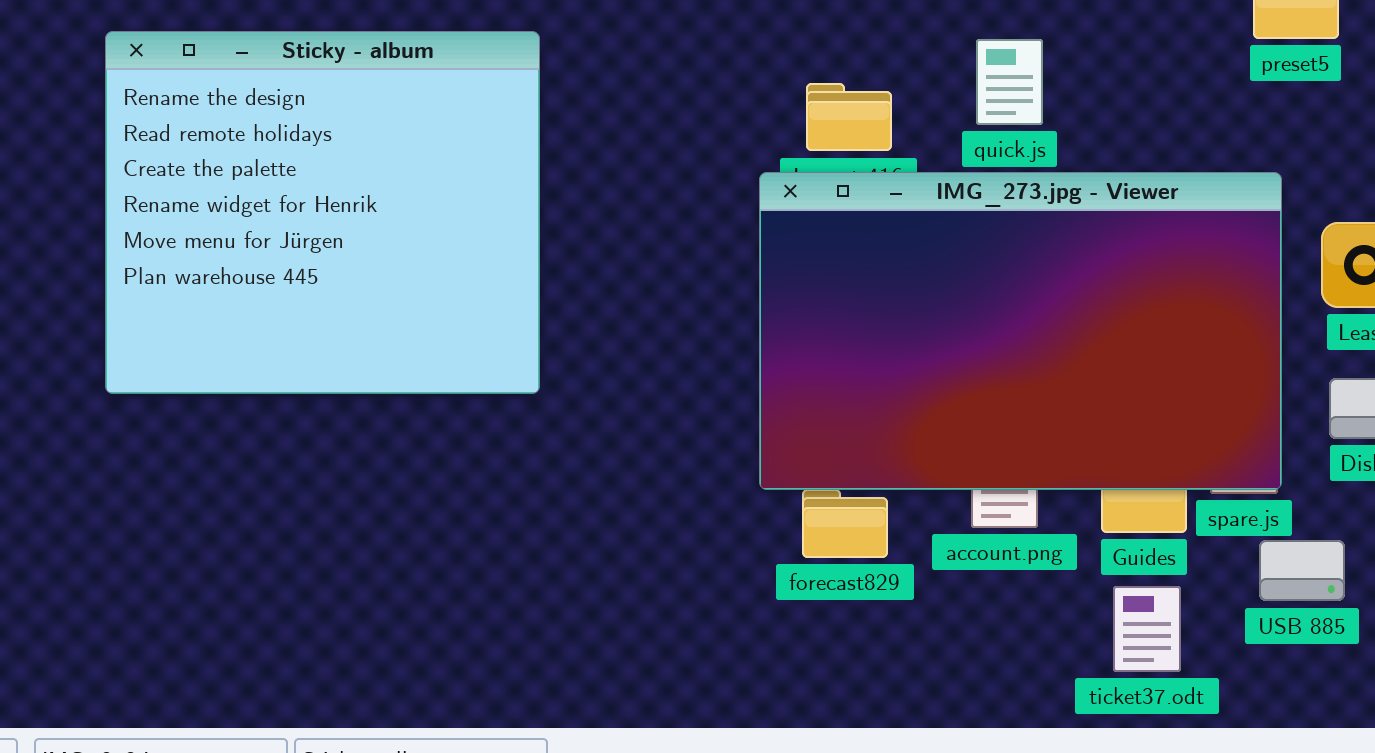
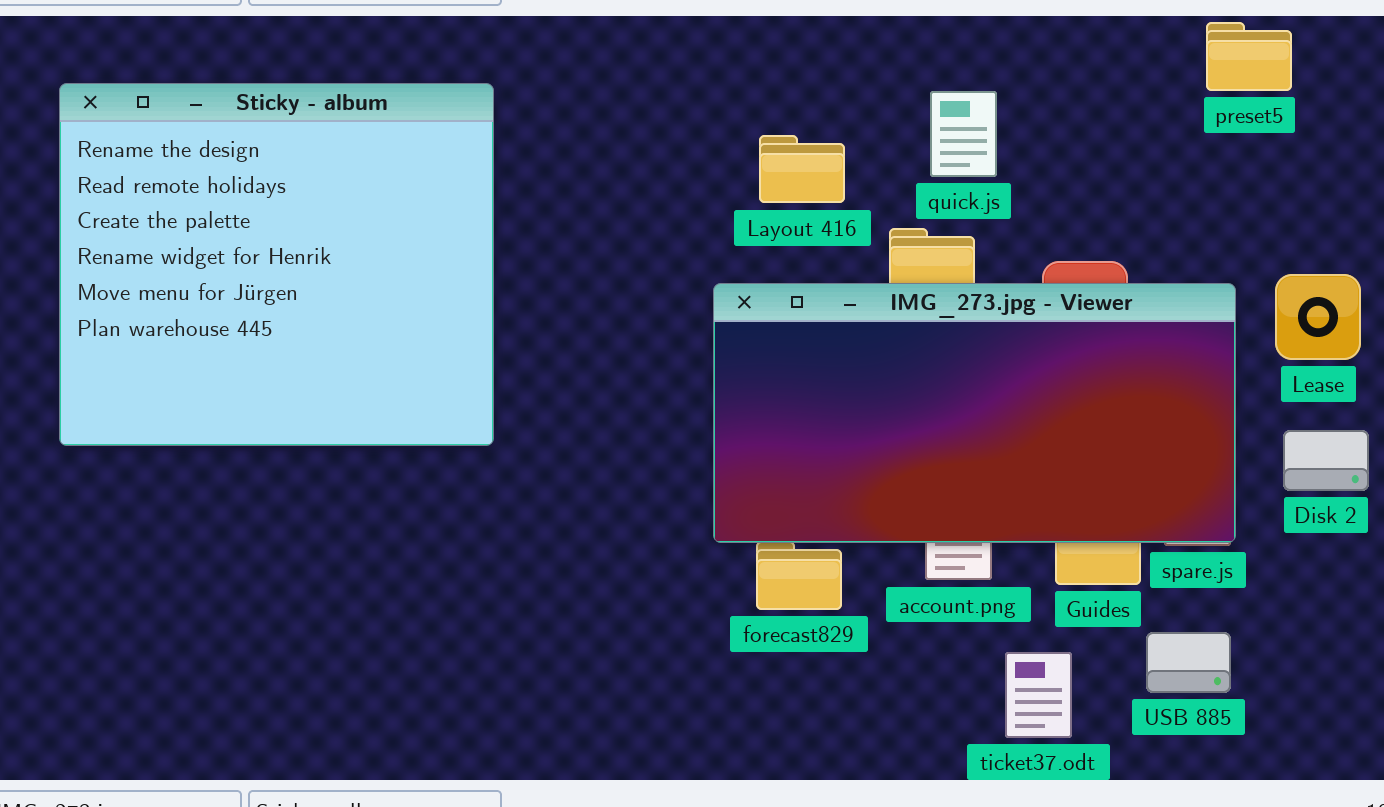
IMG_273.jpg - Viewer: [759,172,1282,490] -> [713,283,1236,543], resized
USB 885: [1259,540,1345,601] -> [1146,632,1231,693], moved
ticket37.odt: [1113,586,1181,672] -> [1005,652,1072,738], moved

